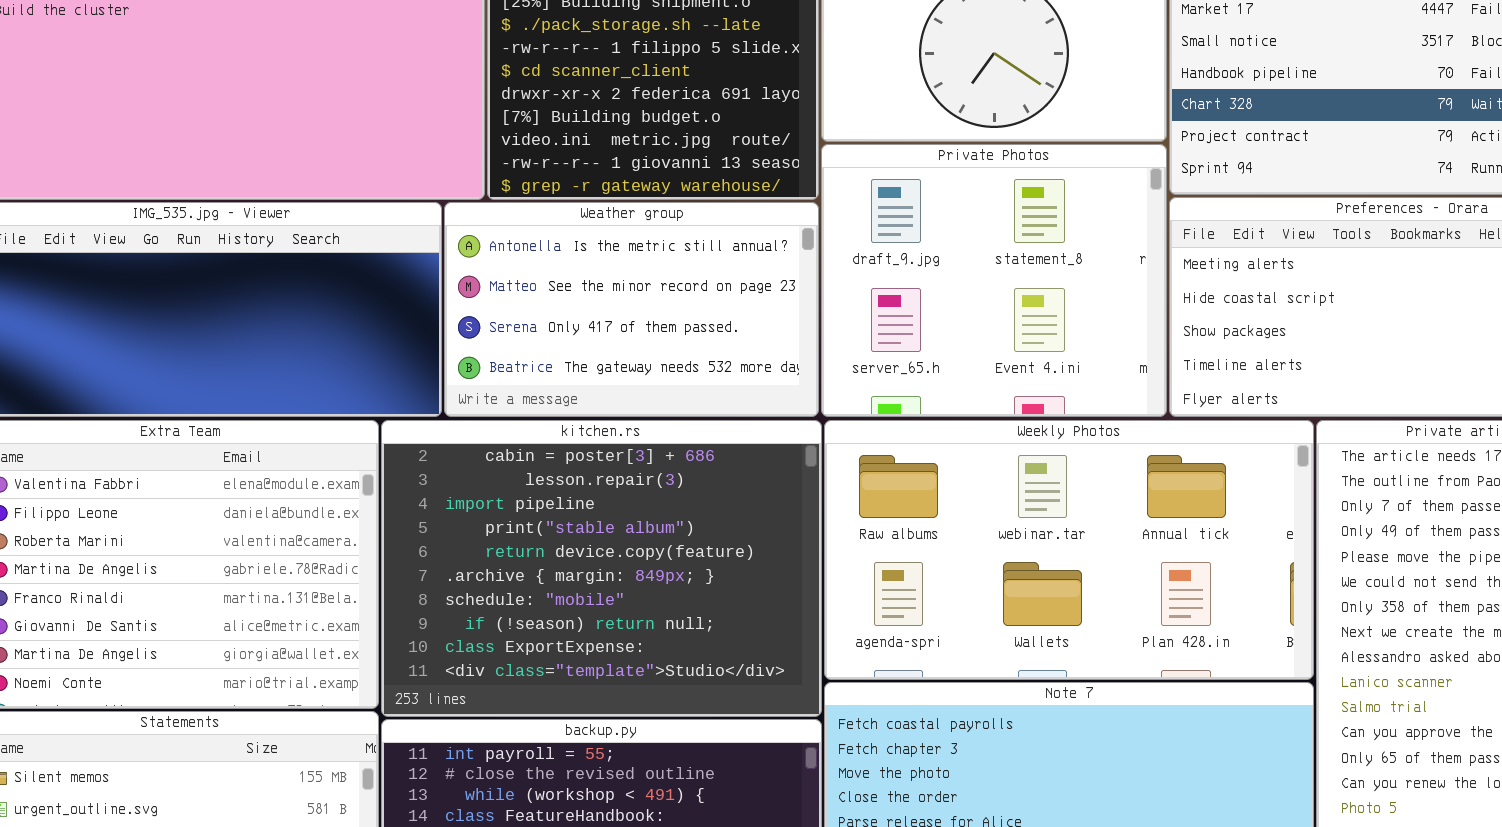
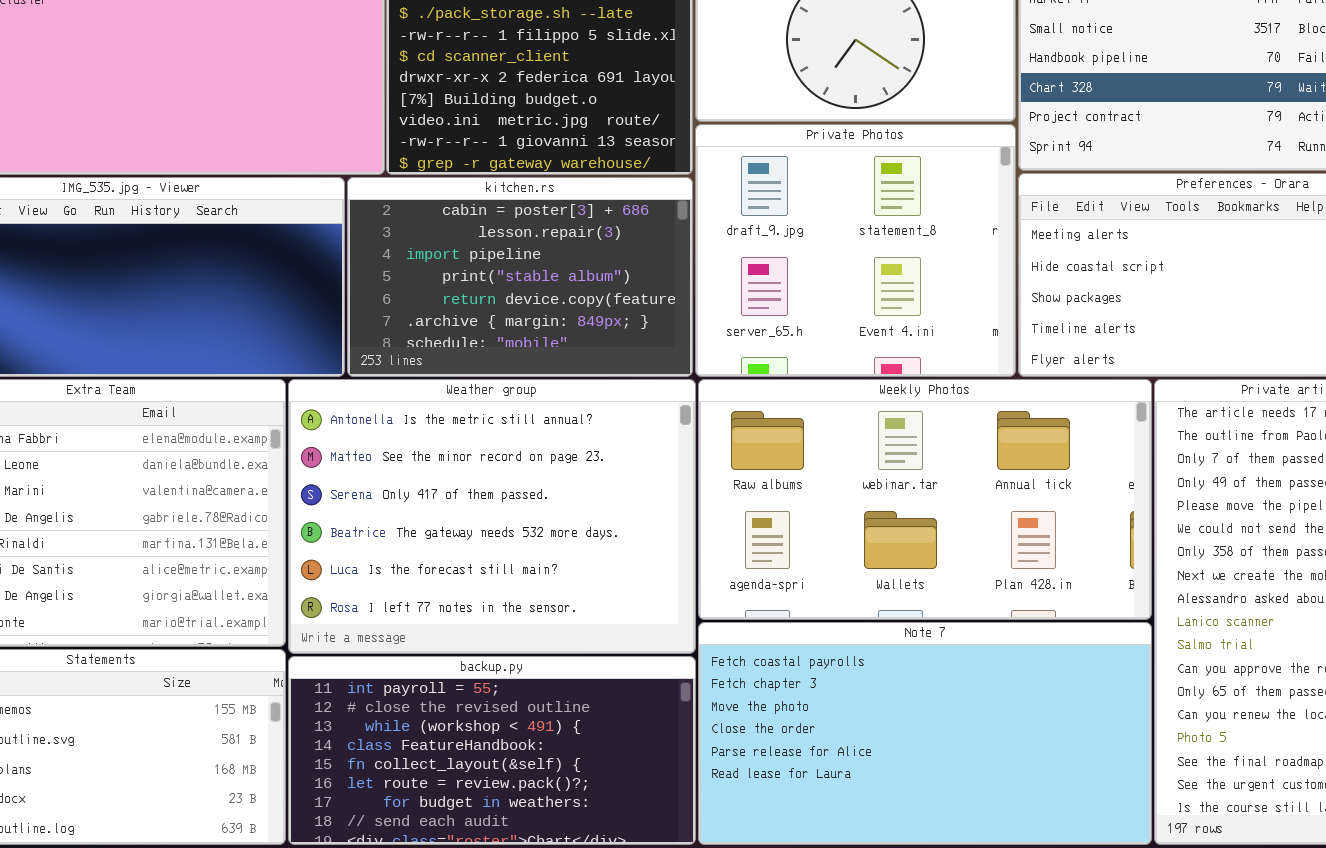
Weather group: [444,202,819,417] -> [288,379,696,654], moved, resized
kitchen.rs: [381,420,822,717] -> [347,177,693,377], moved, resized

